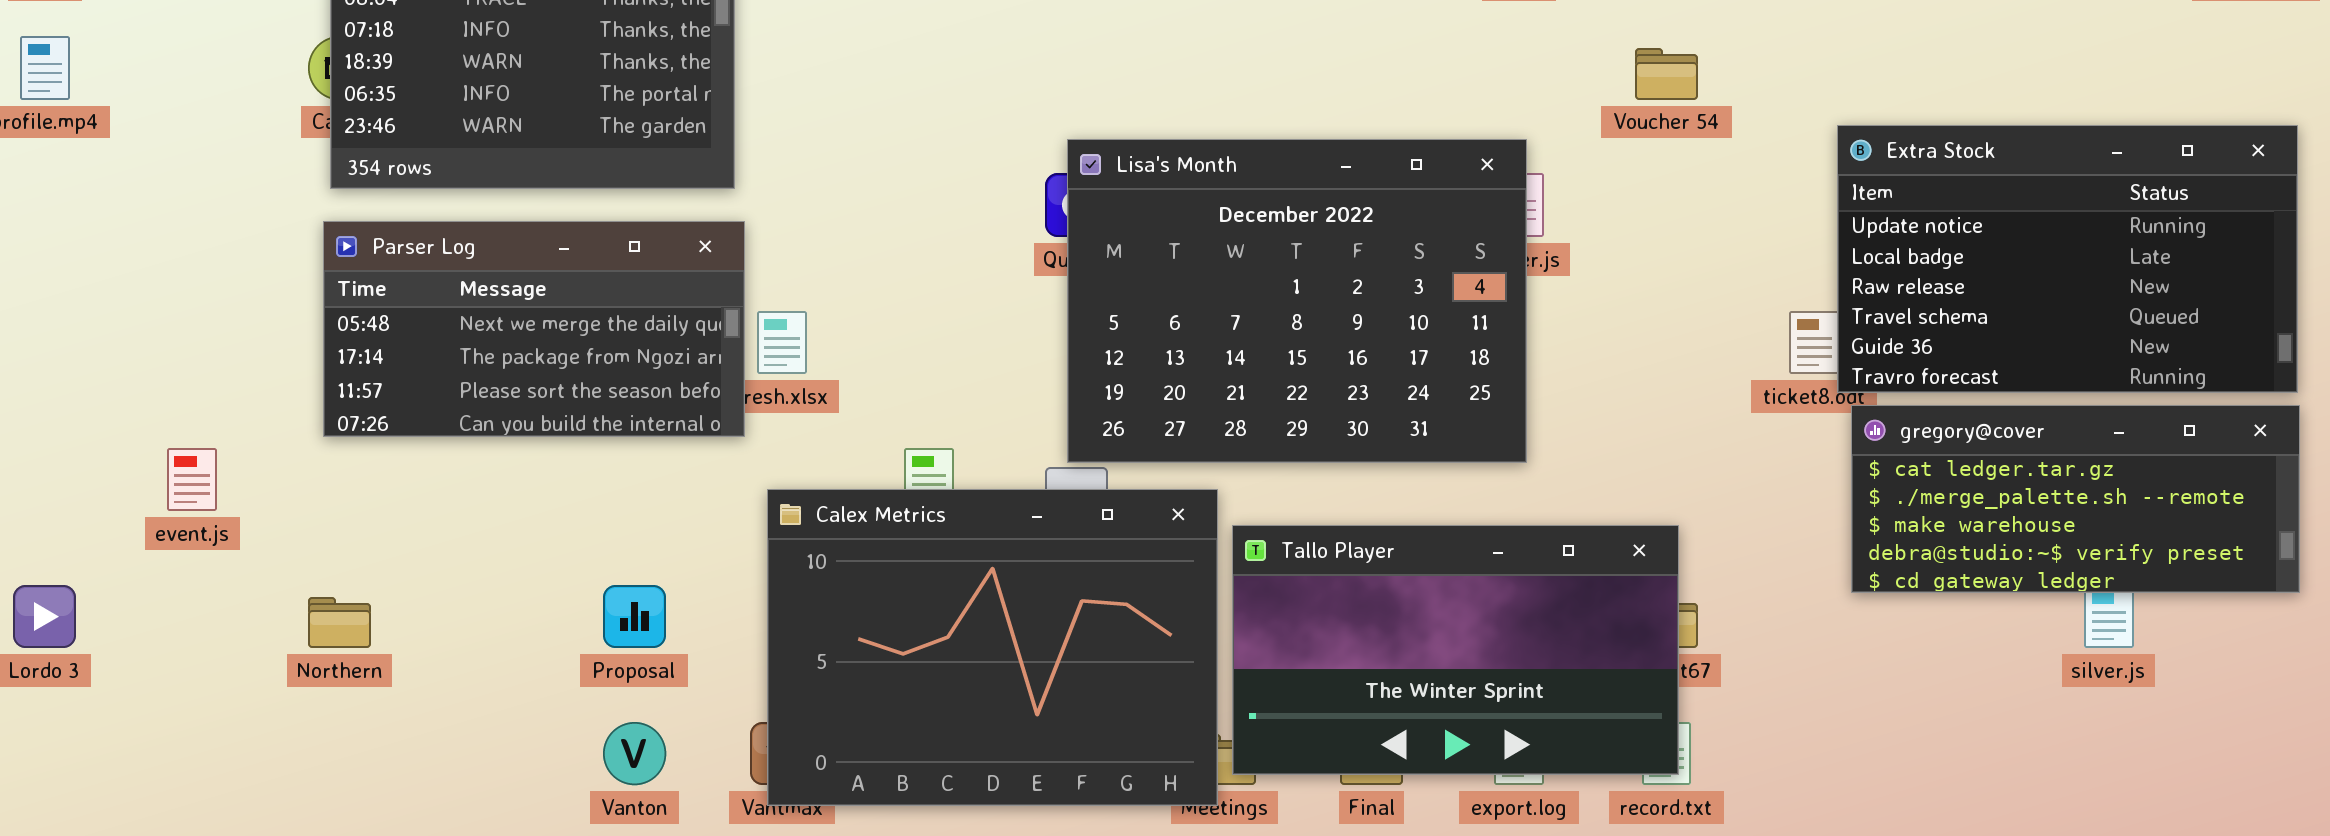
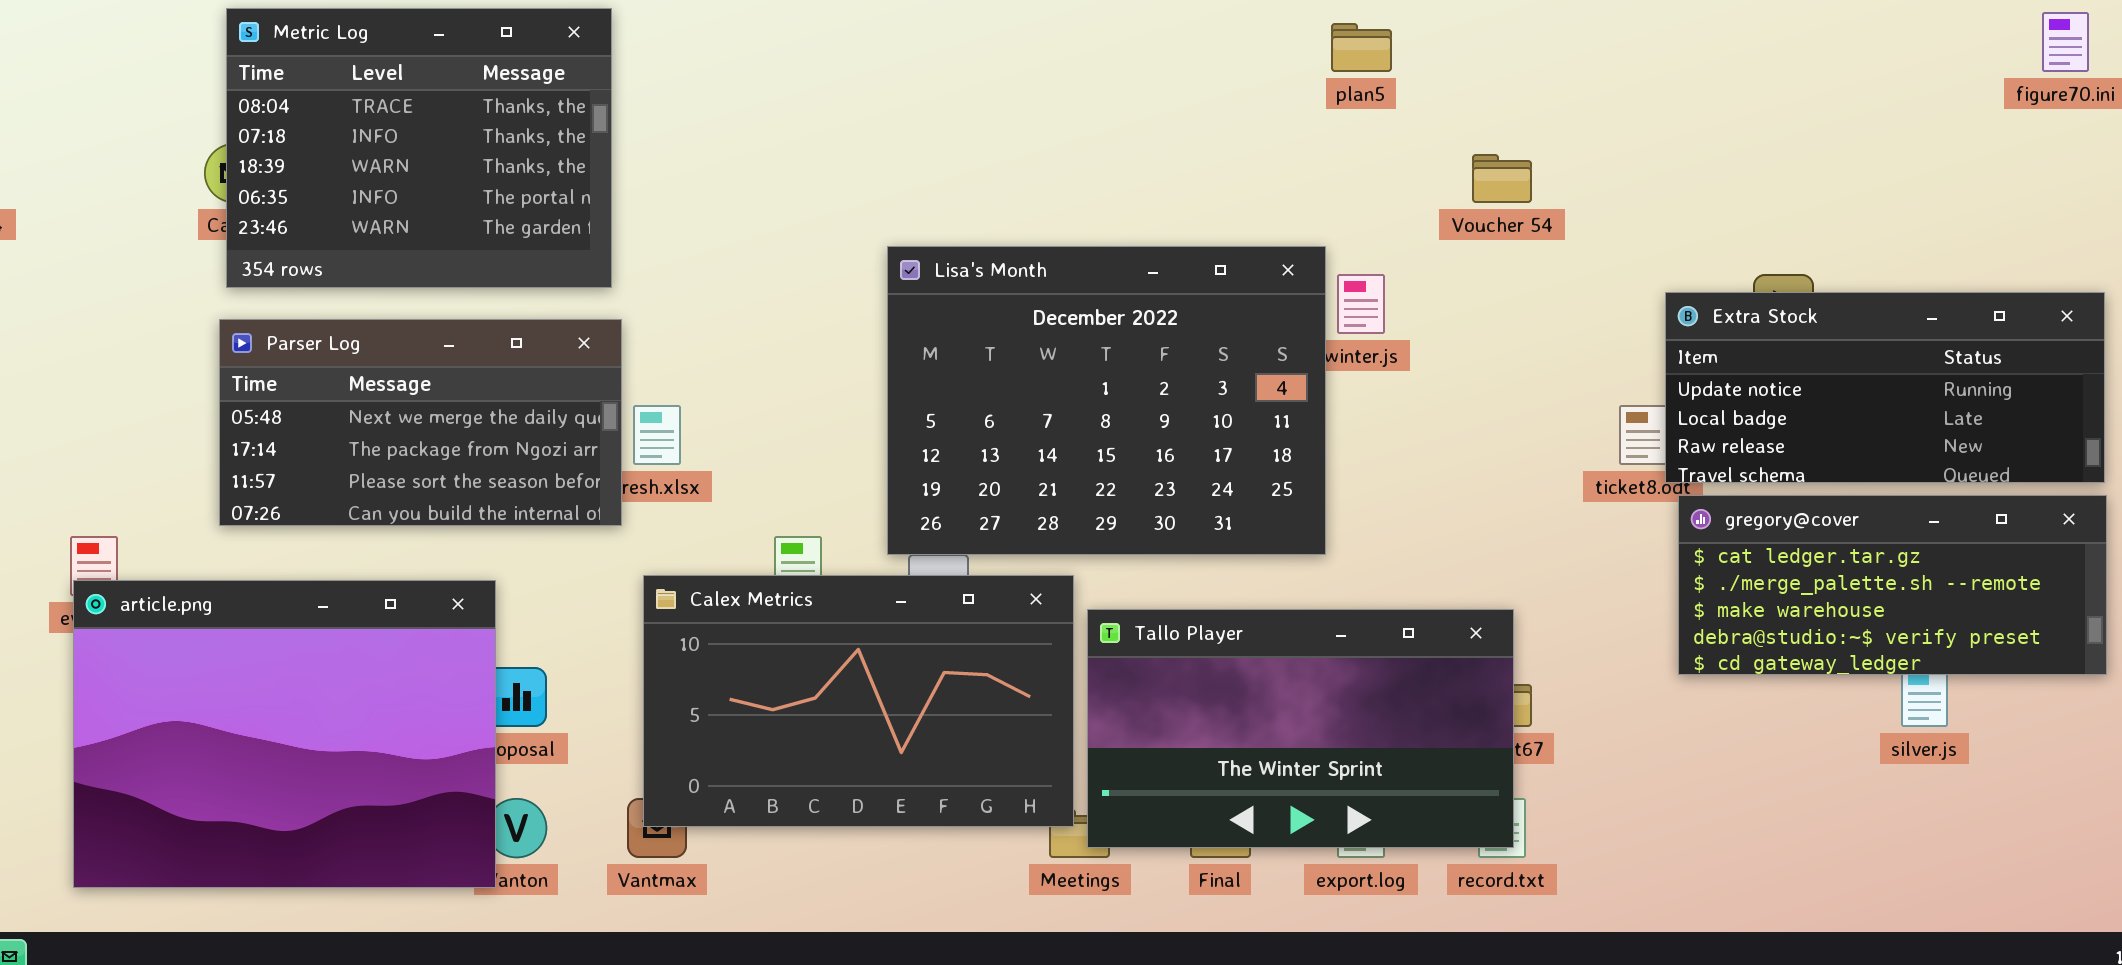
Extra Stock: [1837,125,2298,393] -> [1665,292,2105,483], resized
Lisa's Month: [1067,139,1527,463] -> [887,246,1326,555], moved
Calex Metrics: [767,489,1218,806] -> [643,575,1074,827], resized
article.png: none -> [73,580,496,888], opened

